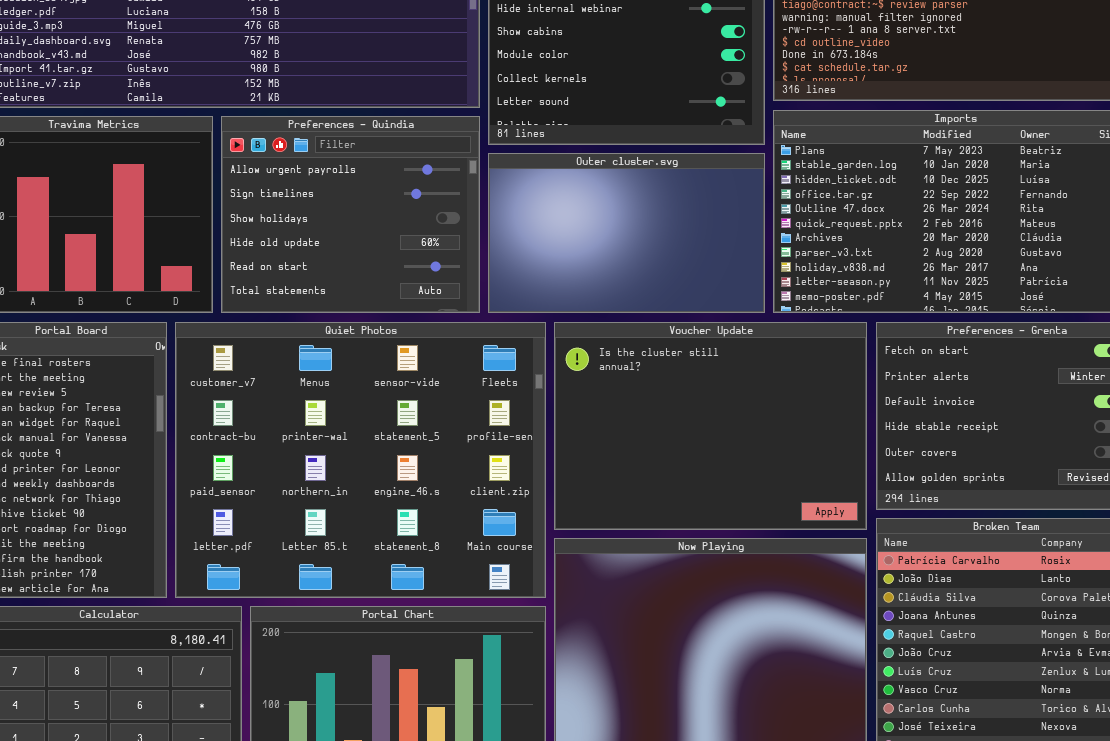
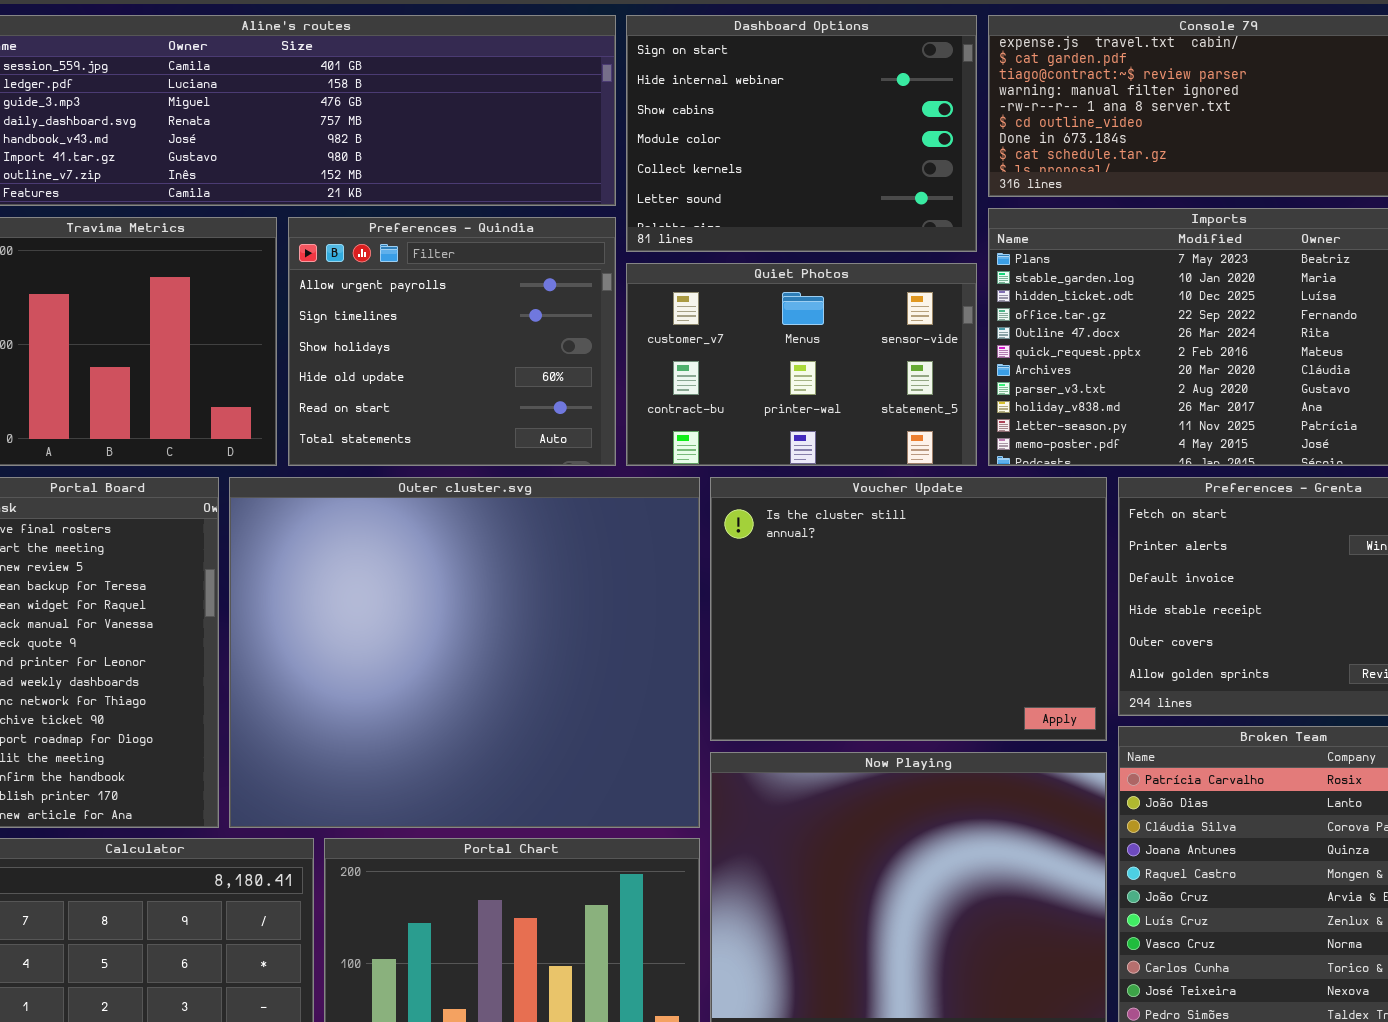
Outer cluster.svg: [488,153,765,313] -> [229,477,700,828], moved, resized
Quiet Photos: [175,322,546,598] -> [626,263,977,466], moved, resized

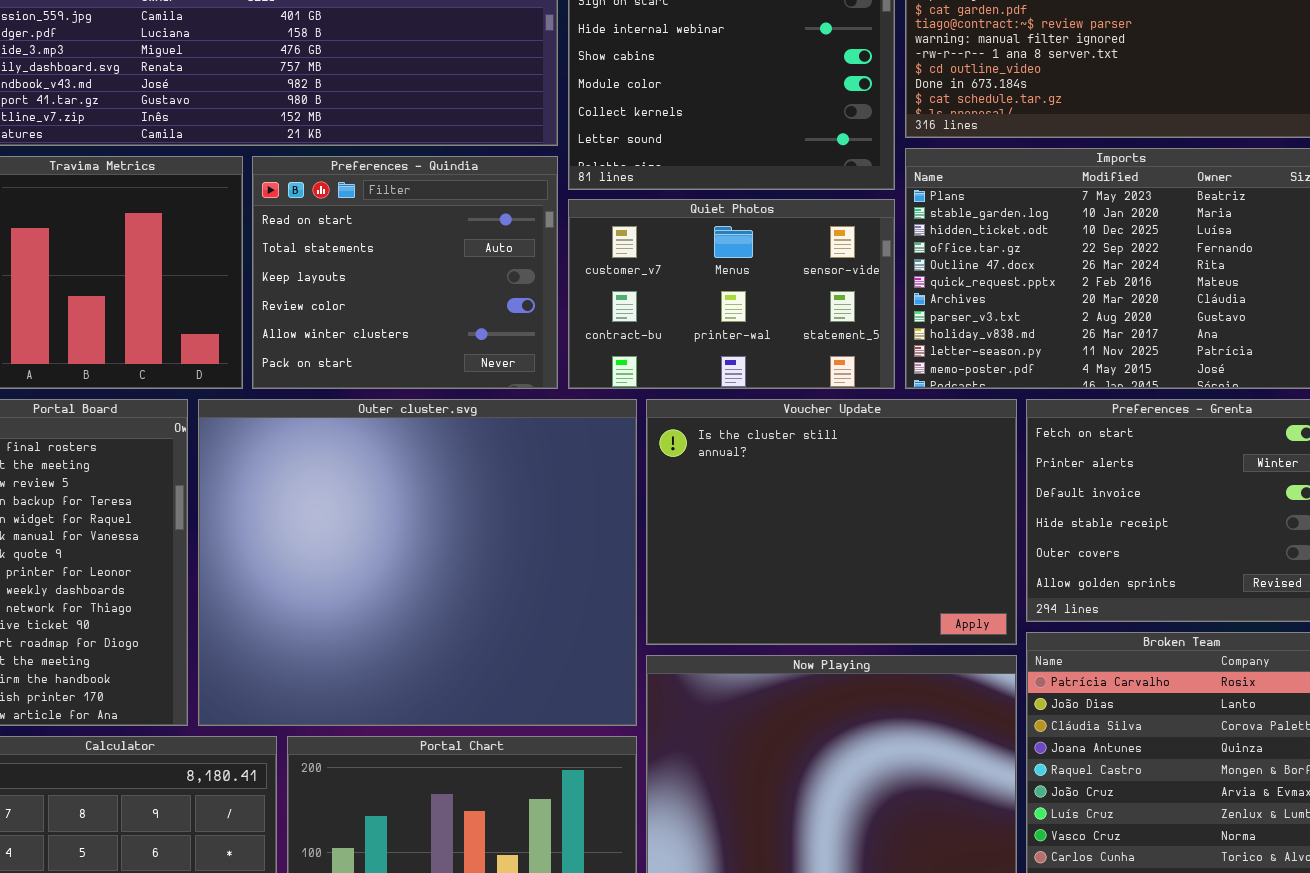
Preferences - Quindia: [288,217,616,466] -> [252,156,558,389], scrolled down 4 rows

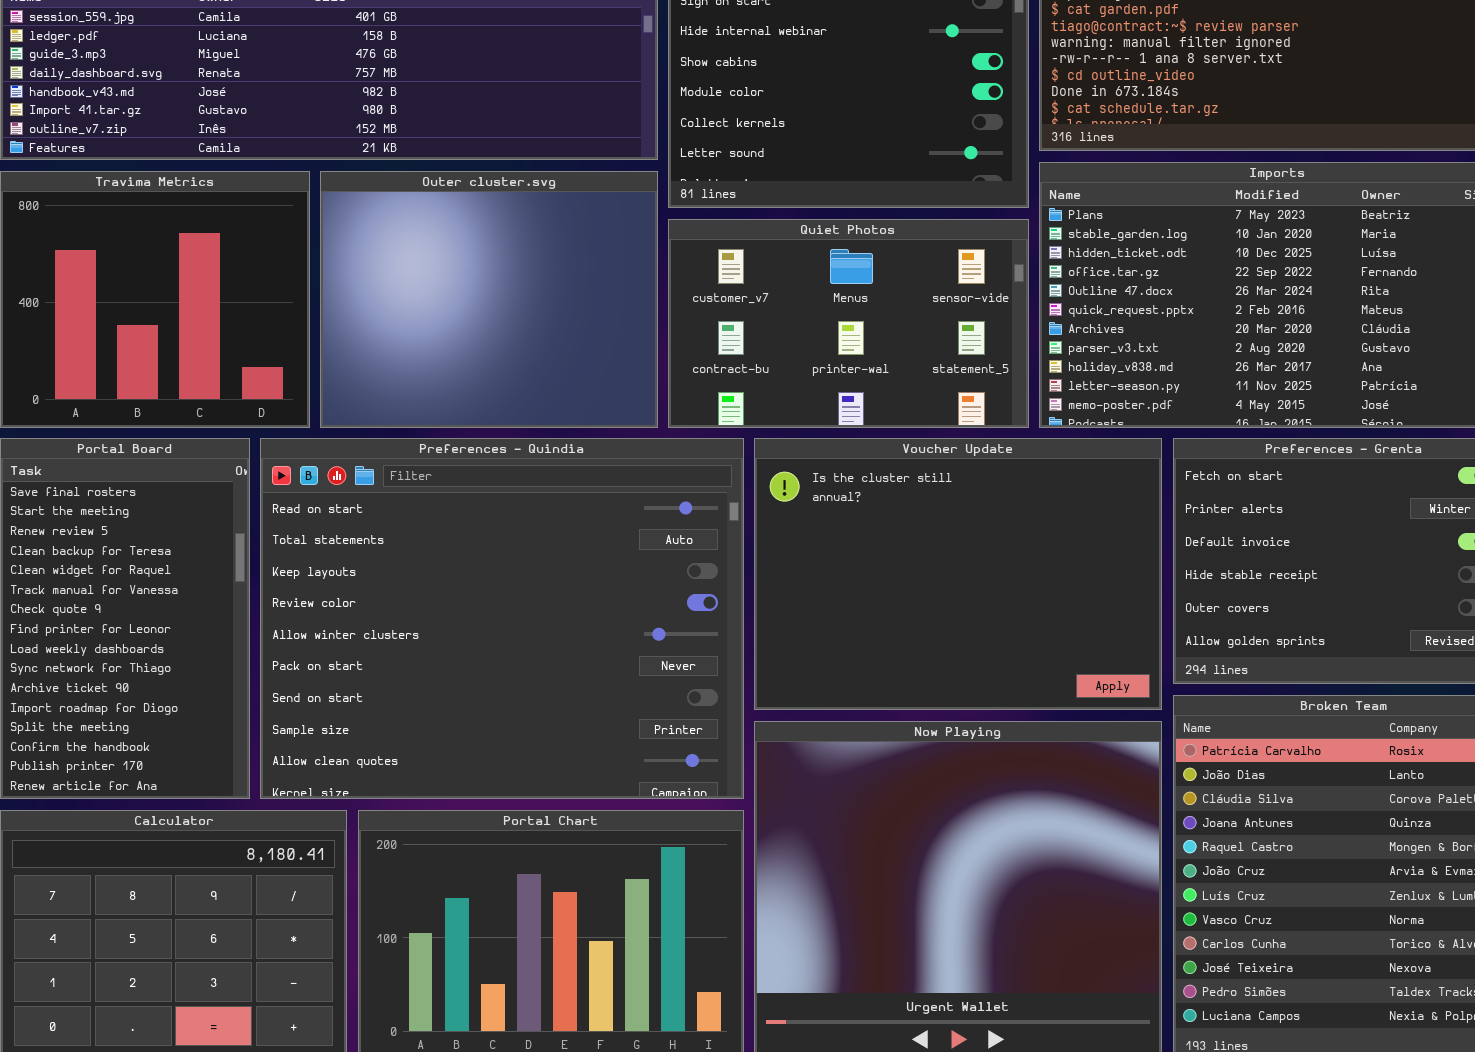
Preferences - Quindia: [252,156,558,389] -> [260,438,744,799], moved, resized
Outer cluster.svg: [198,399,637,726] -> [320,171,658,428], moved, resized

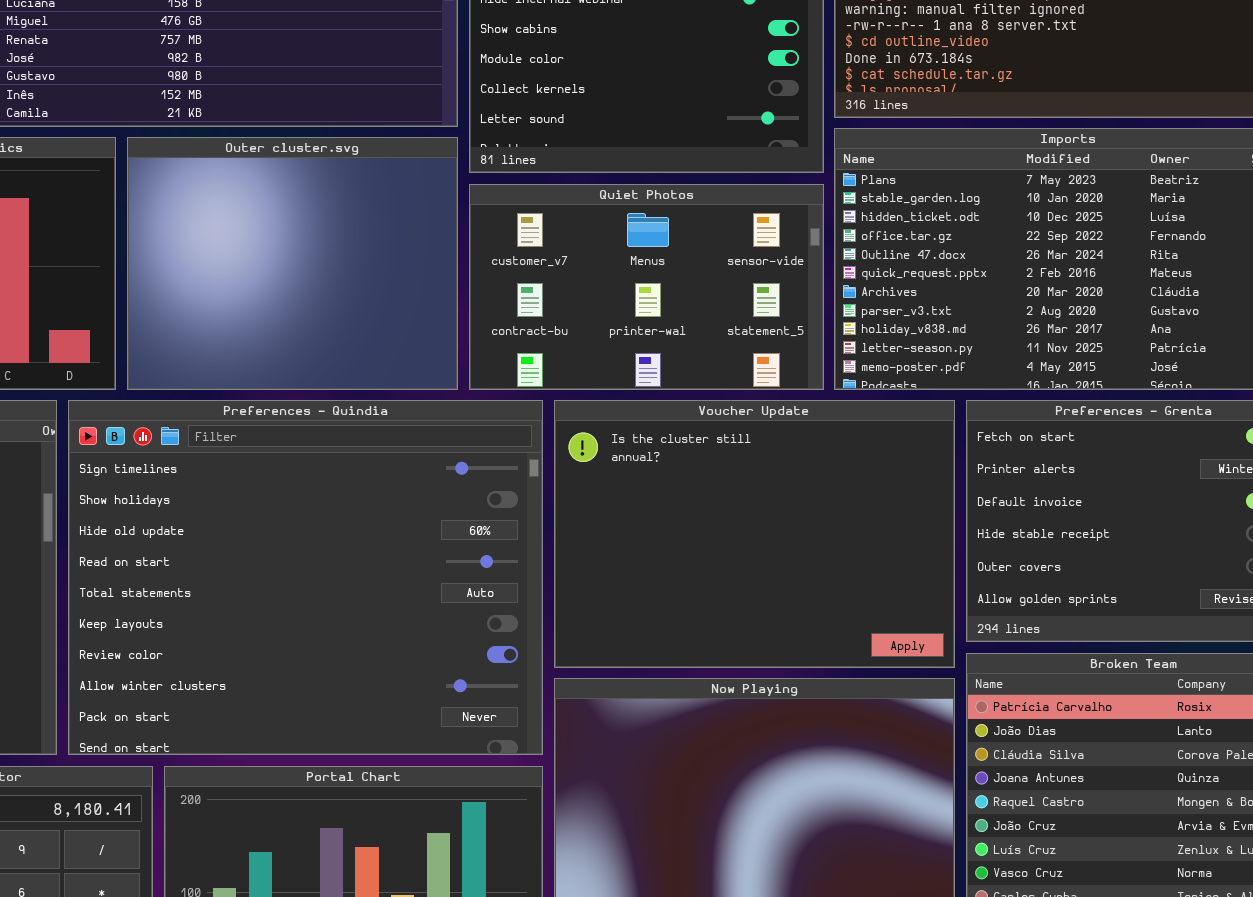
Preferences - Quindia: [260,438,744,799] -> [68,400,543,755], scrolled up 3 rows

